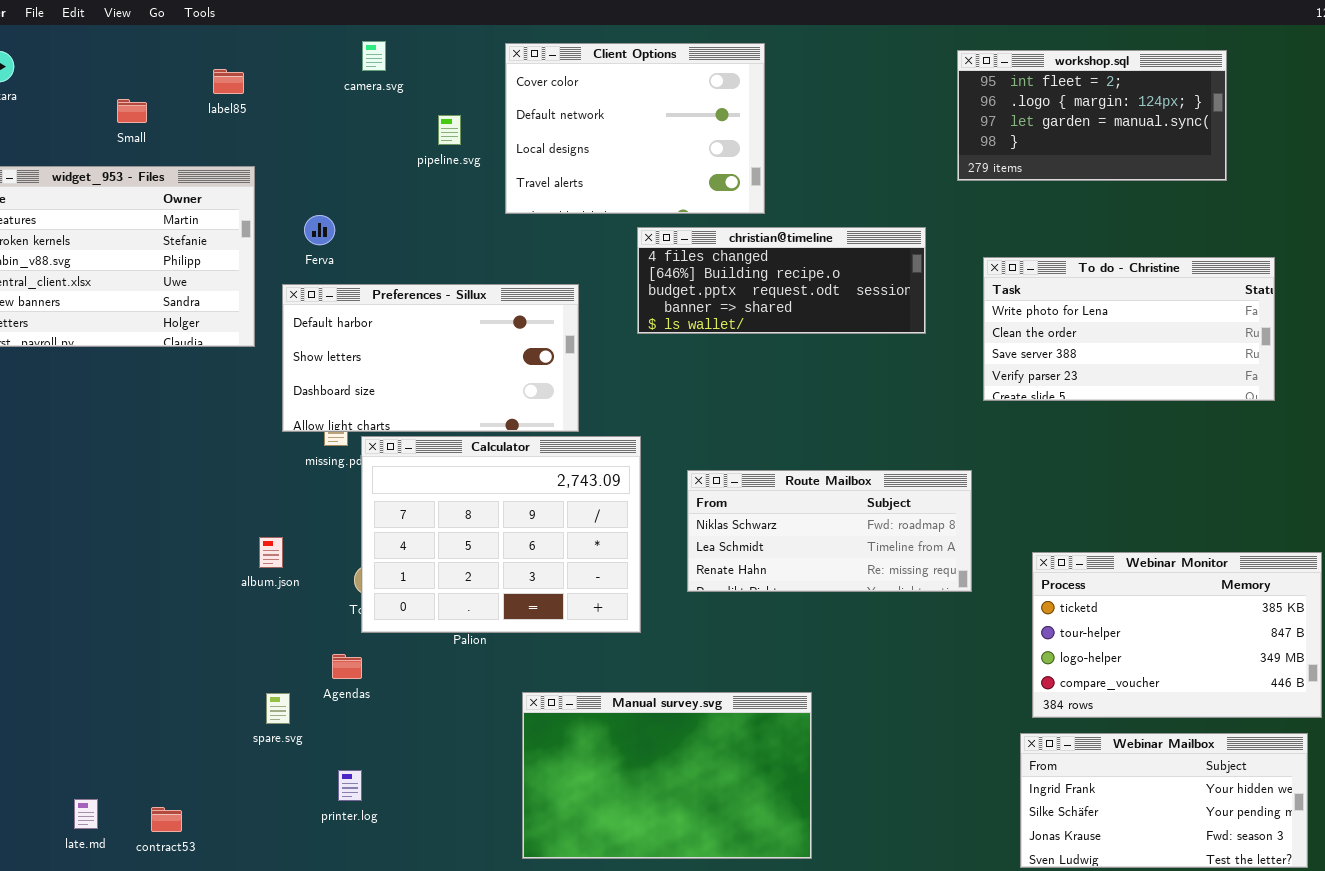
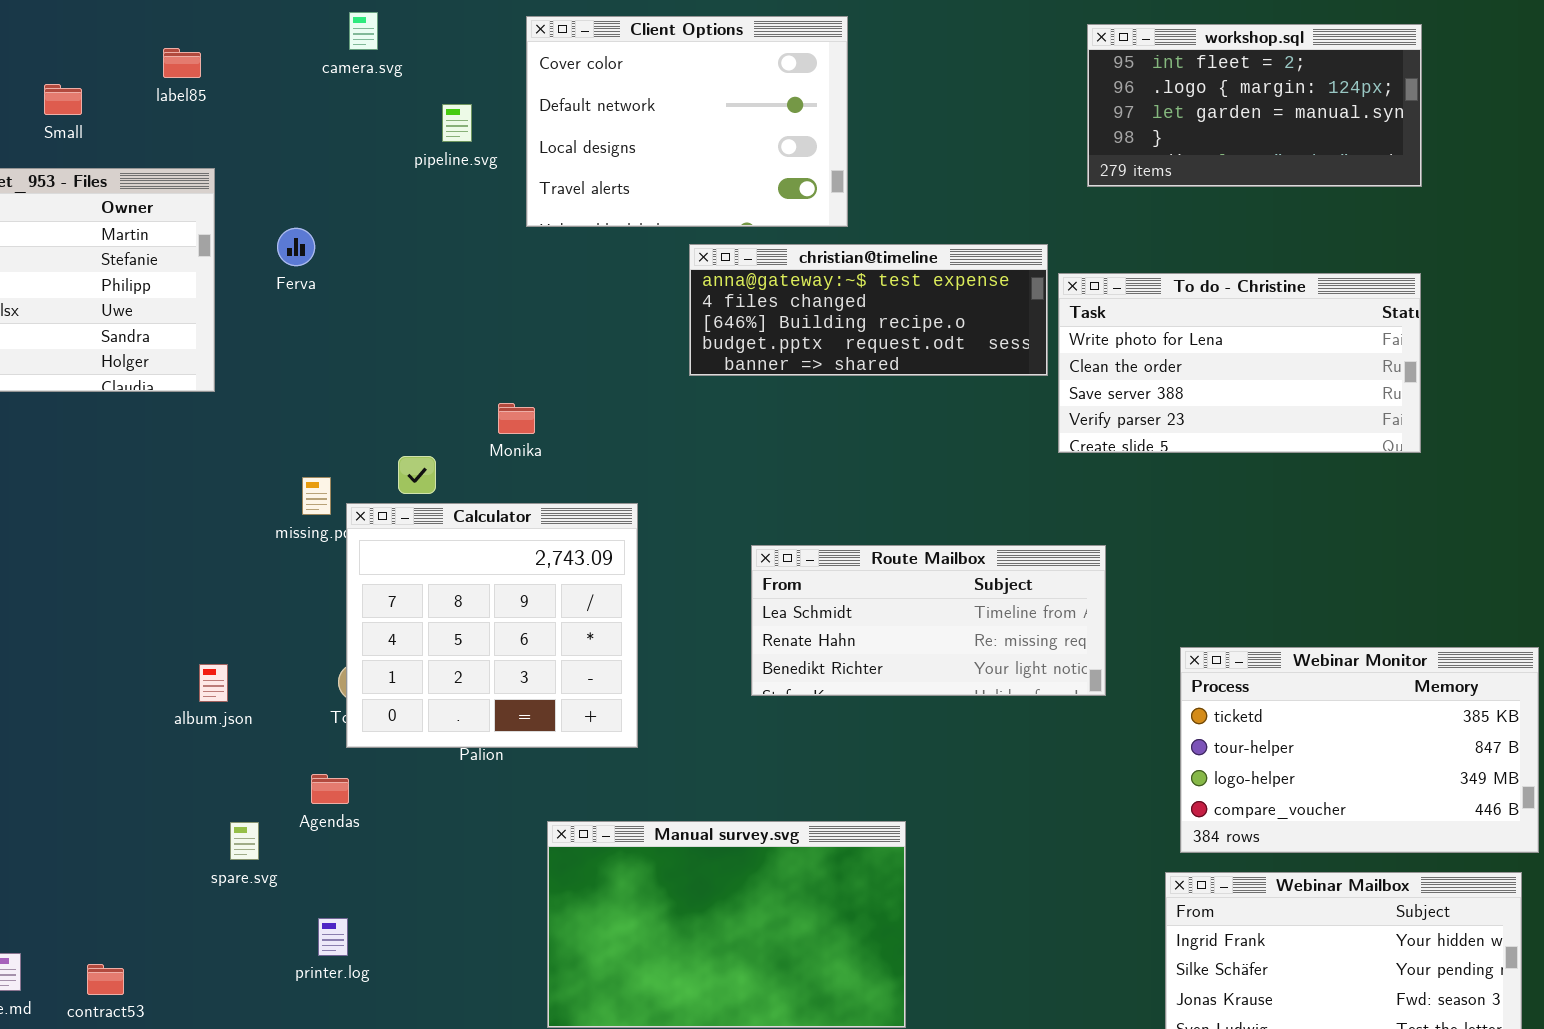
christian@timeline: [637,227,926,334] -> [689,244,1048,376], scrolled up 1 row
To do - Christine: [983,257,1275,401] -> [1058,273,1421,453], moved
Preferences - Sillux: [282,284,579,432] -> none, closed
Calculator: [361,436,641,633] -> [346,503,638,748], resized
Route Mailbox: [687,470,972,592] -> [751,545,1106,696], scrolled down 1 row
album.json: [259,537,283,568] -> [199,664,228,702], moved

